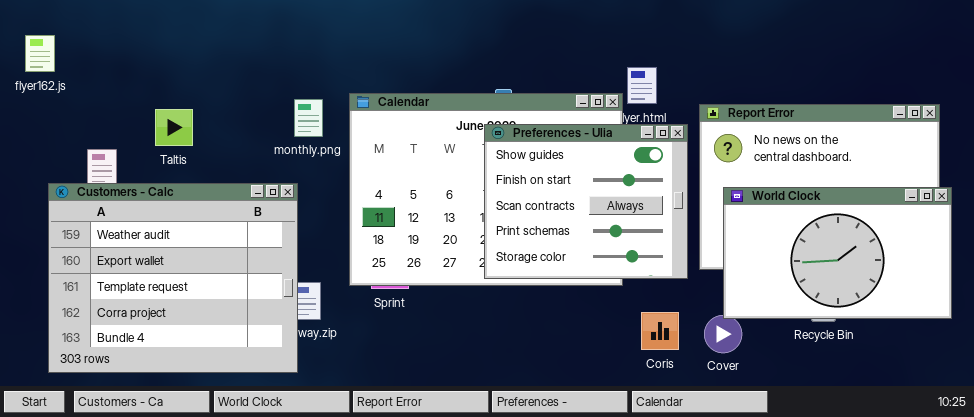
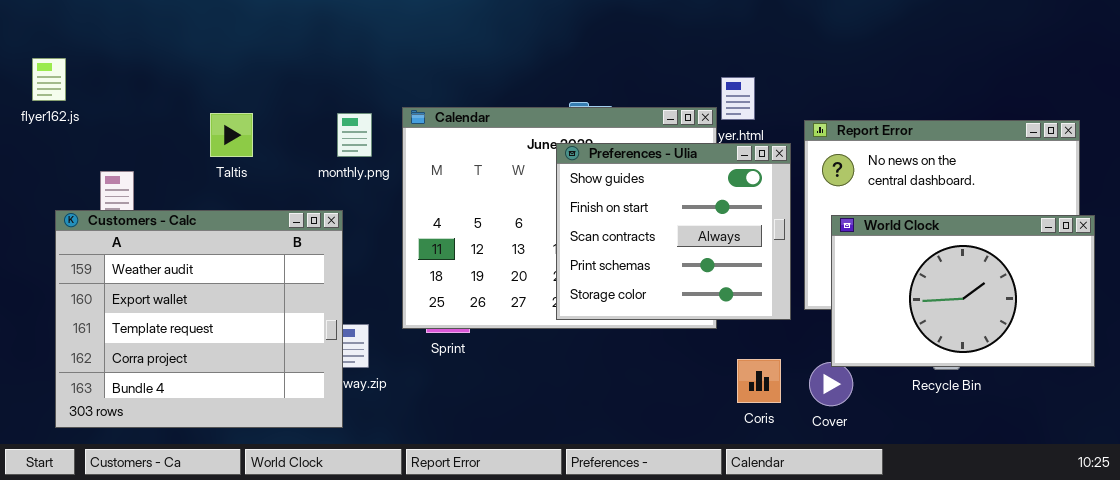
flyer162.js: [25,35,55,72] -> [32,58,66,101], moved
Taltis: [155,109,193,146] -> [210,113,253,157], moved

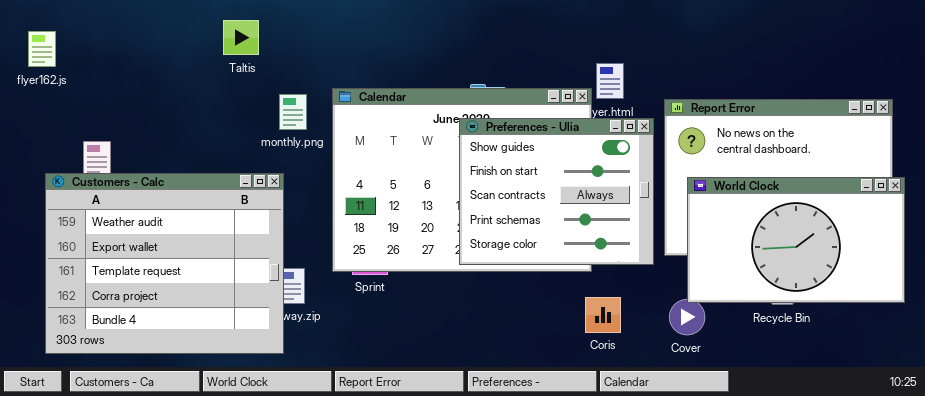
flyer162.js: [32,58,66,101] -> [28,31,56,67], moved
Taltis: [210,113,253,157] -> [223,20,259,55], moved
Coris: [737,359,781,403] -> [585,297,621,333], moved

